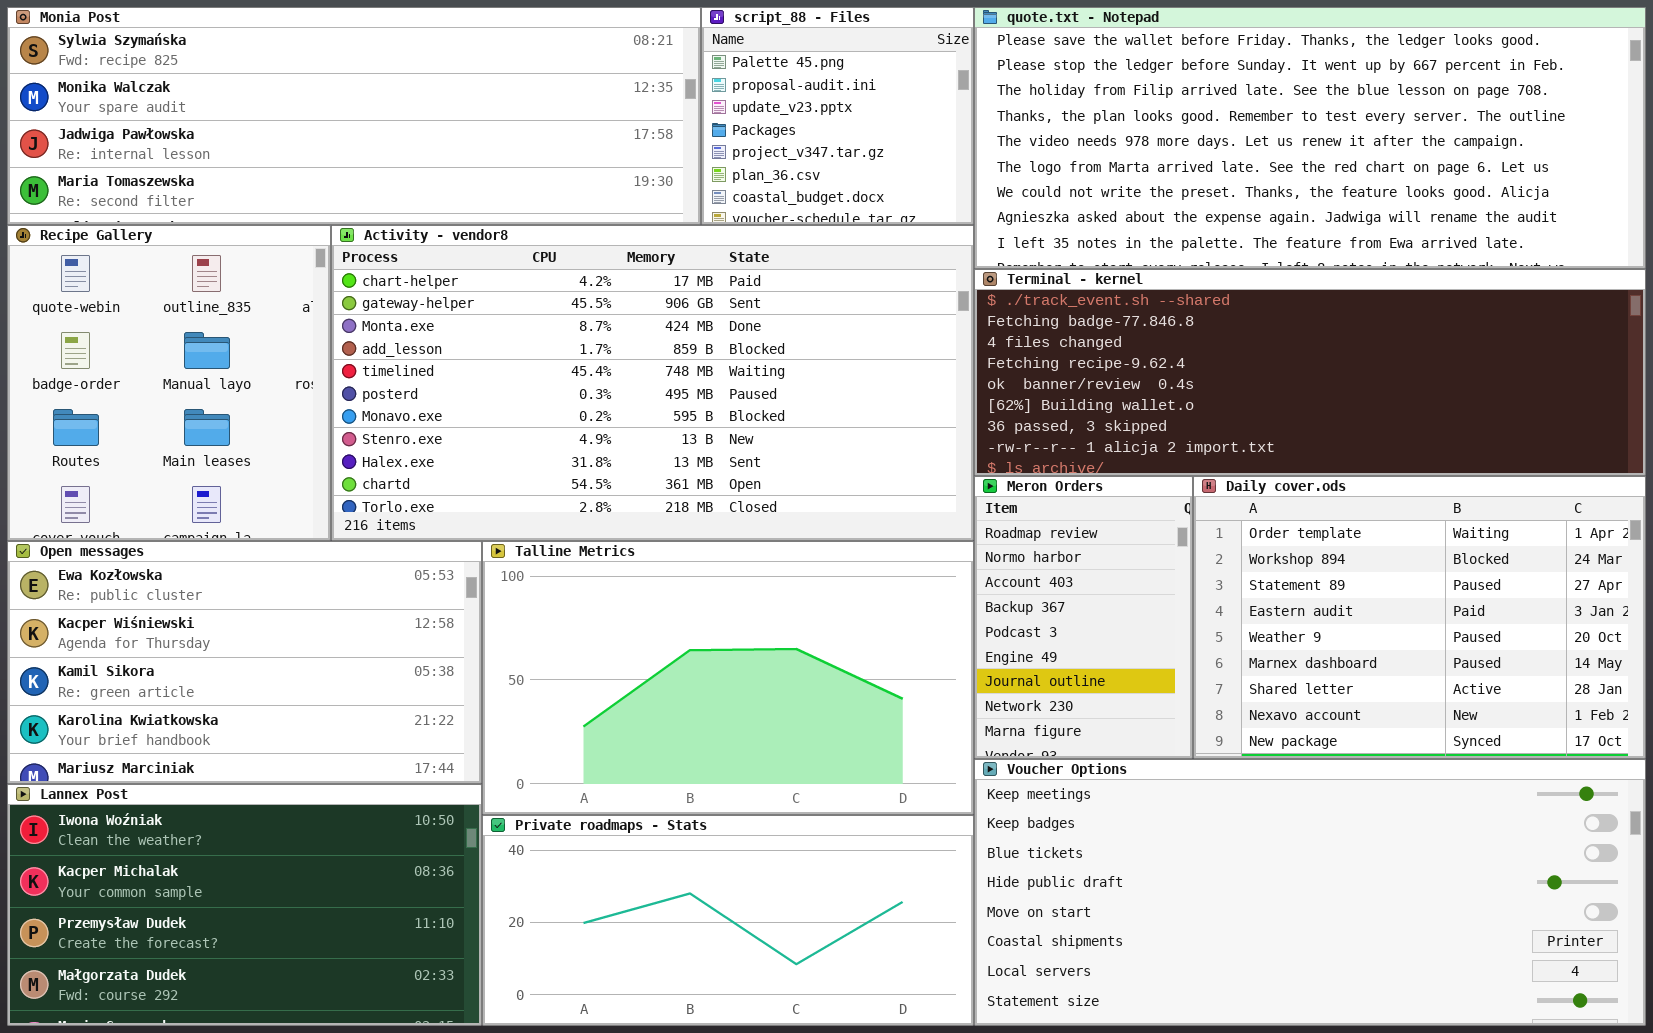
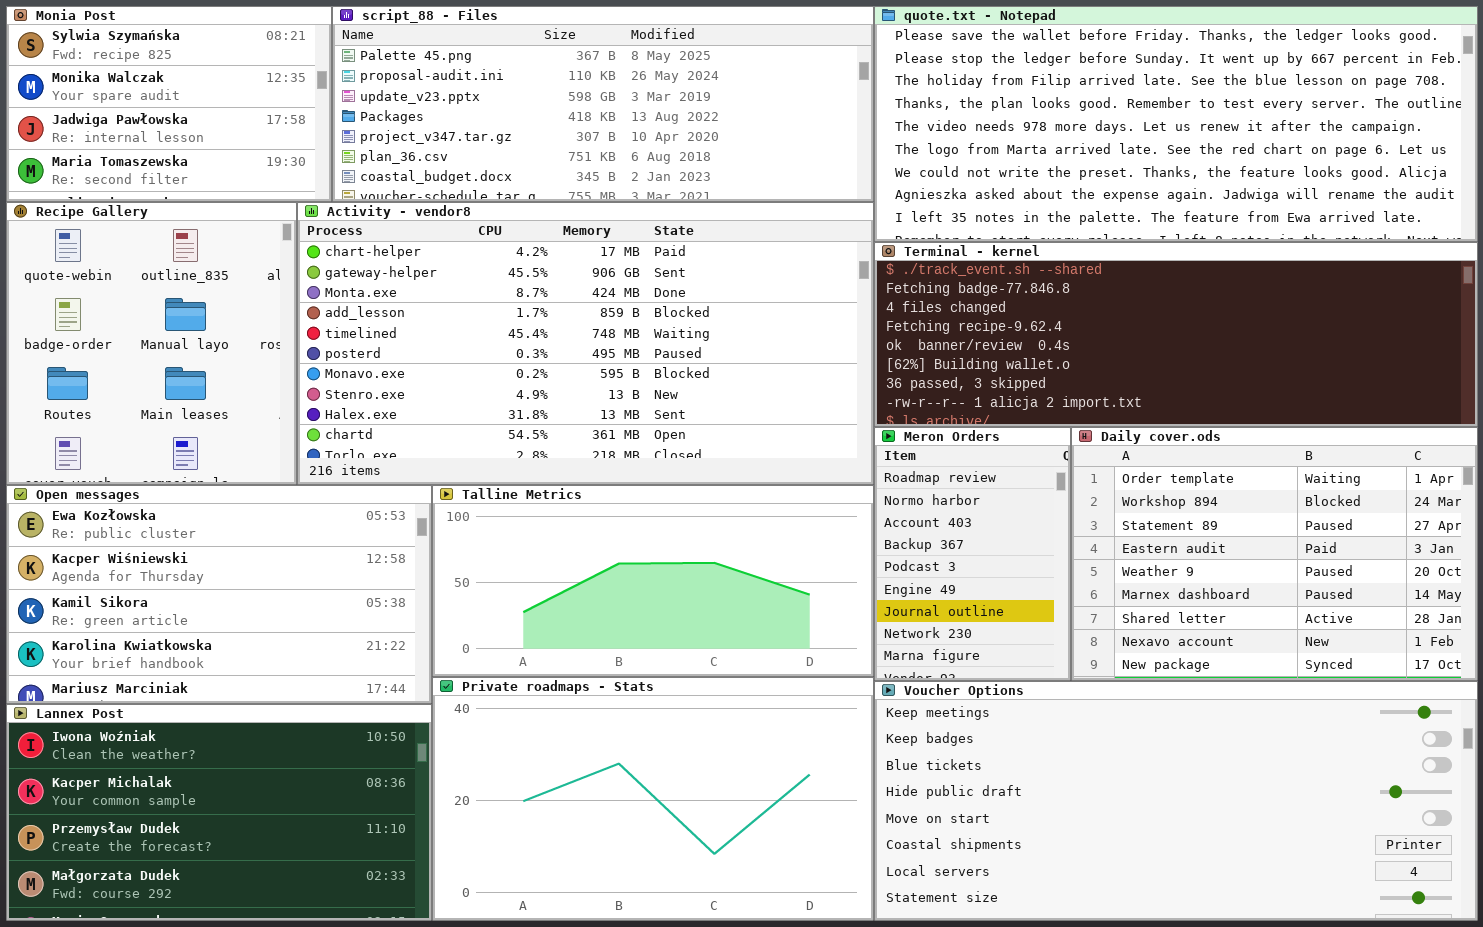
Monia Post: [7,7,701,225] -> [6,6,332,202], resized
script_88 - Files: [701,7,974,225] -> [332,6,874,202], resized
Talline Metrics: [482,541,974,815] -> [432,485,874,677], resized
Private roadmaps - Stats: [482,815,974,1026] -> [432,677,874,921], resized

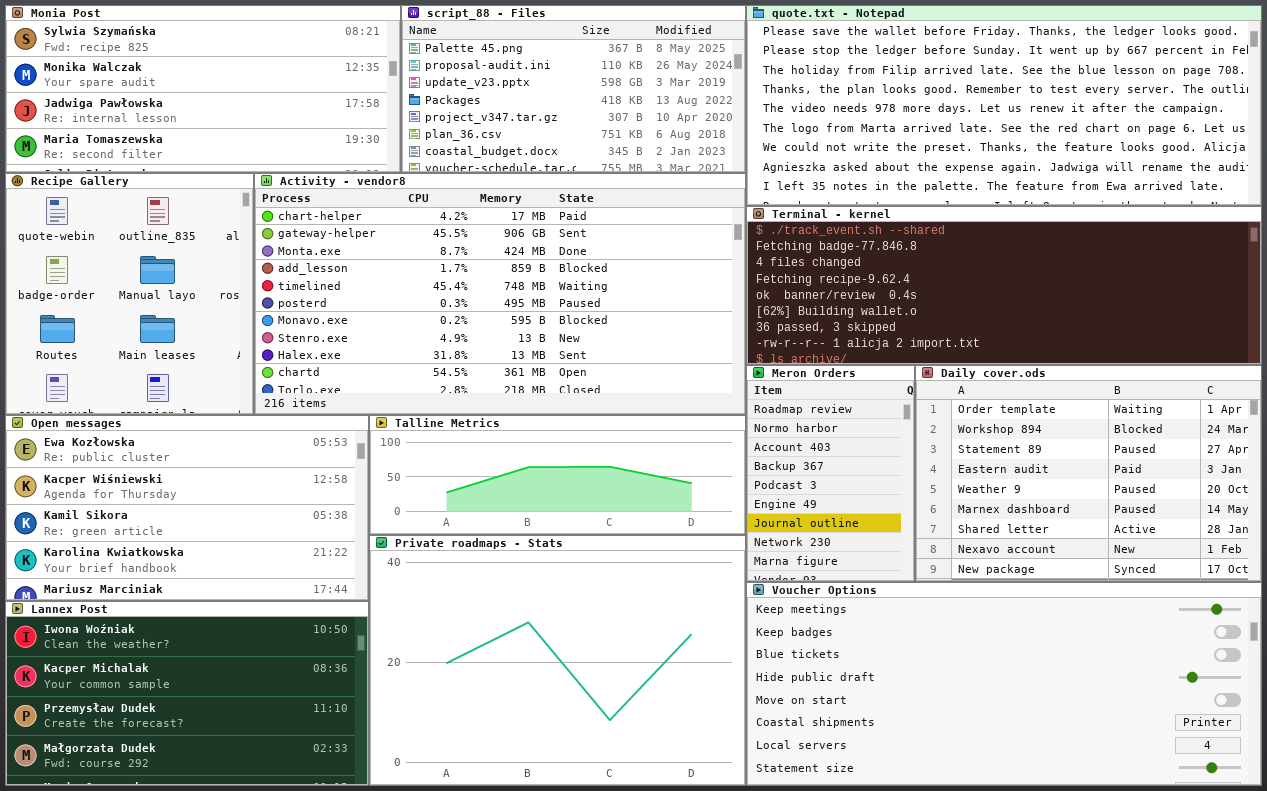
Monia Post: [6,6,332,202] -> [5,5,401,173], resized
script_88 - Files: [332,6,874,202] -> [401,5,746,173], resized
Talline Metrics: [432,485,874,677] -> [369,415,746,535], resized
Private roadmaps - Stats: [432,677,874,921] -> [369,535,746,786], resized

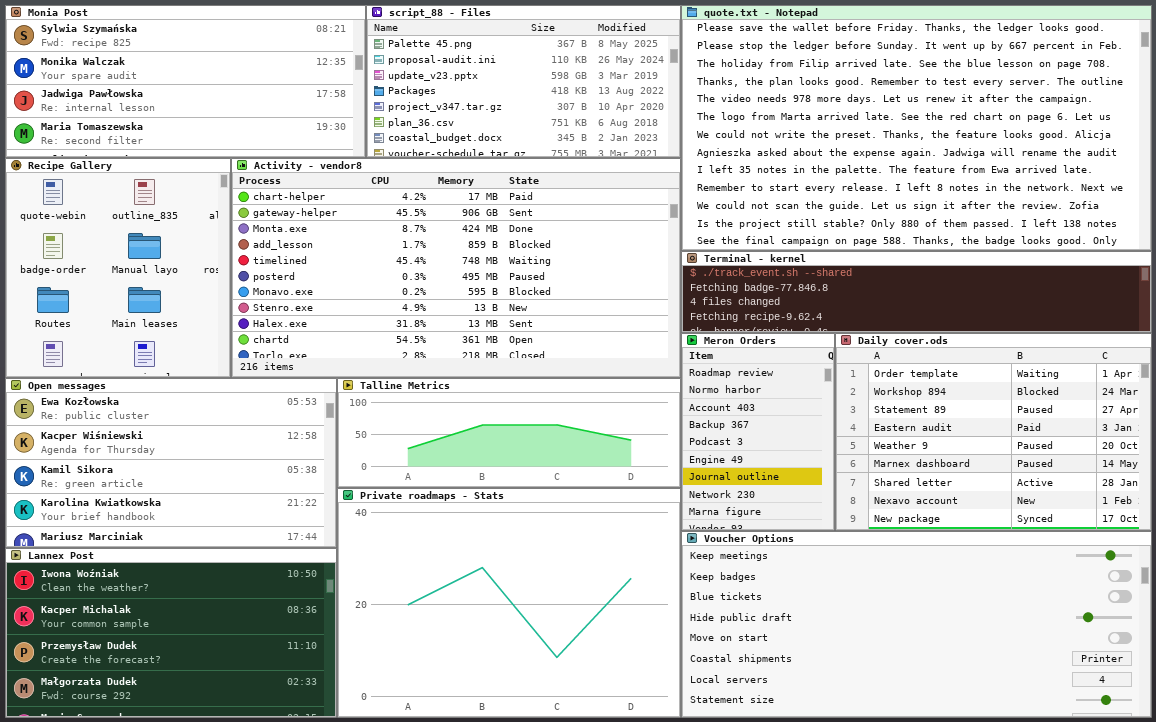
quote.txt - Notepad: [746,5,1262,206] -> [681,5,1152,251], resized
Terminal - kernel: [746,206,1262,365] -> [681,251,1152,333], resized

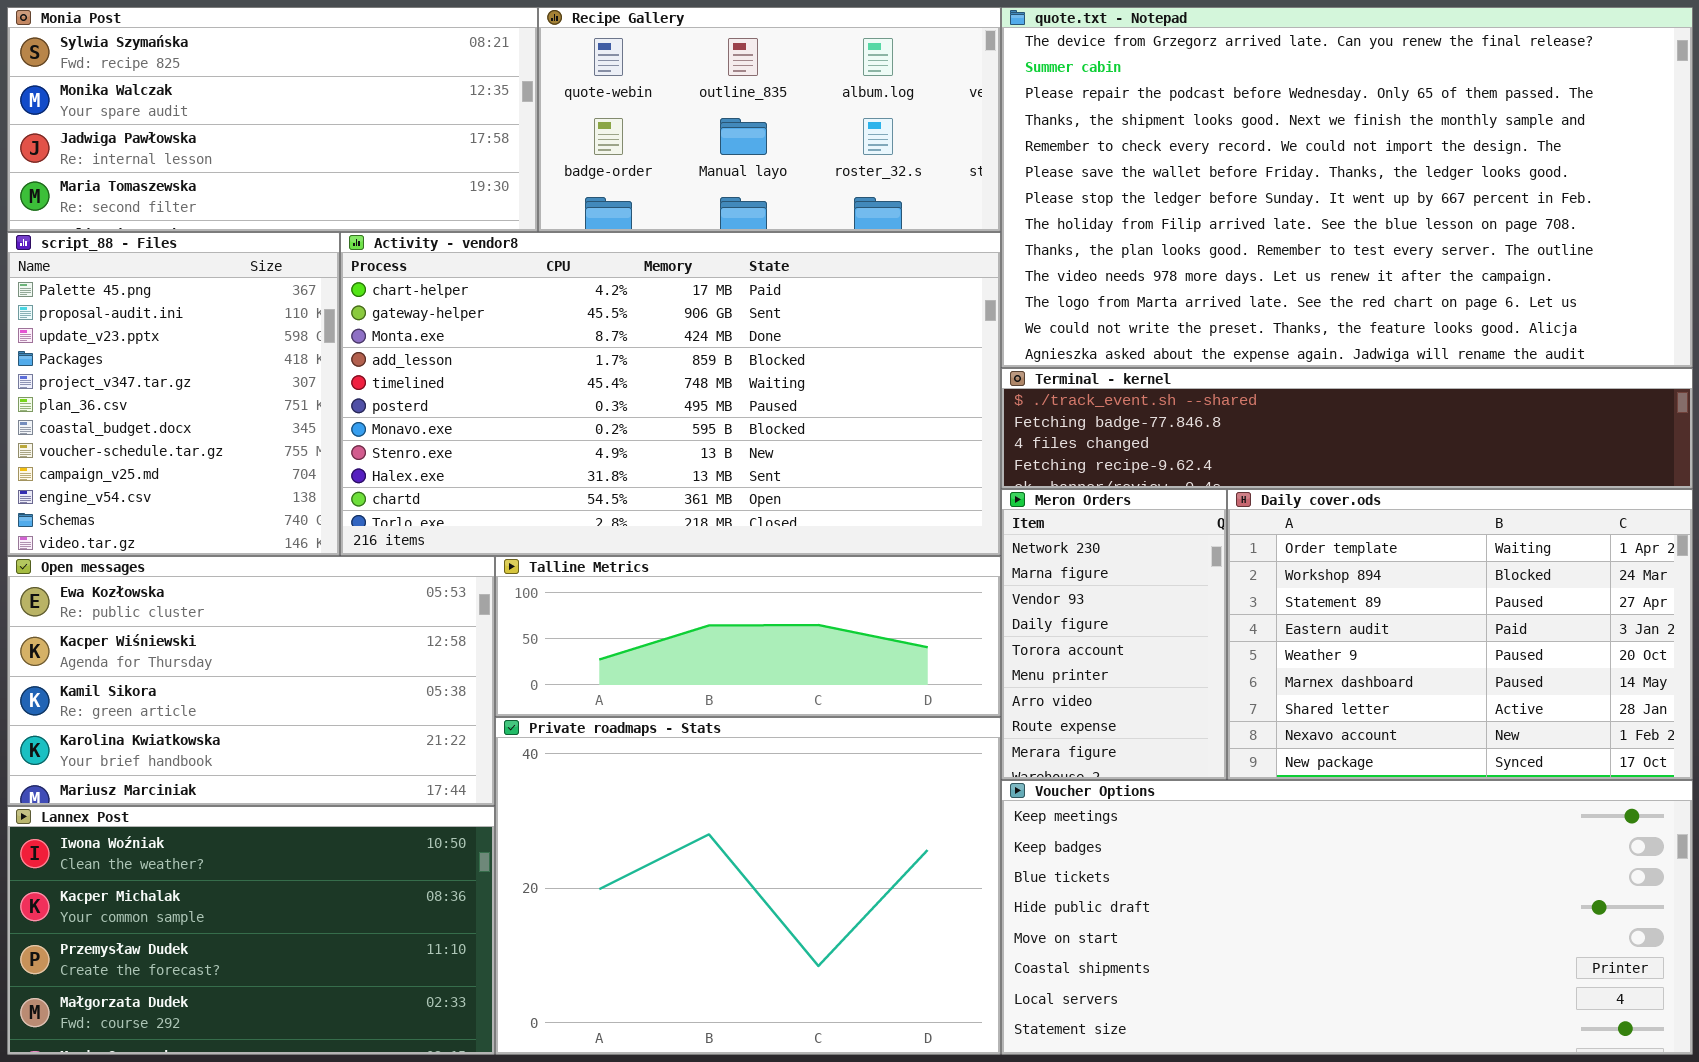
script_88 - Files: [366,5,681,158] -> [7,232,340,556], moved, resized
quote.txt - Notepad: [681,5,1152,251] -> [1001,7,1693,368], scrolled up 5 rows
Recipe Gallery: [5,158,231,378] -> [538,7,1001,232], moved, resized
Meron Orders: [681,333,835,531] -> [1001,489,1227,780], scrolled down 7 rows

